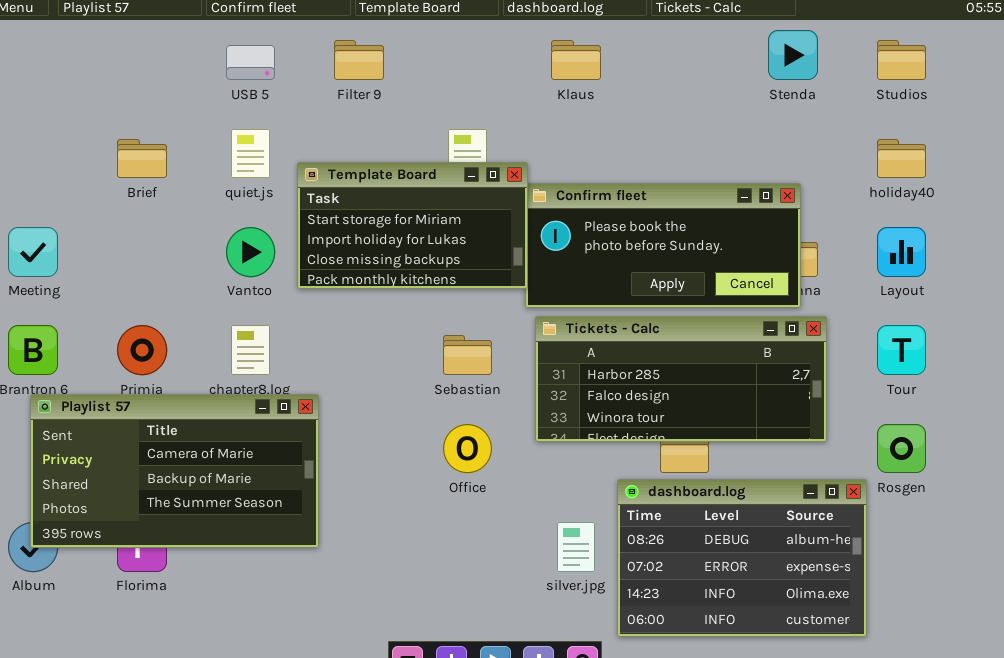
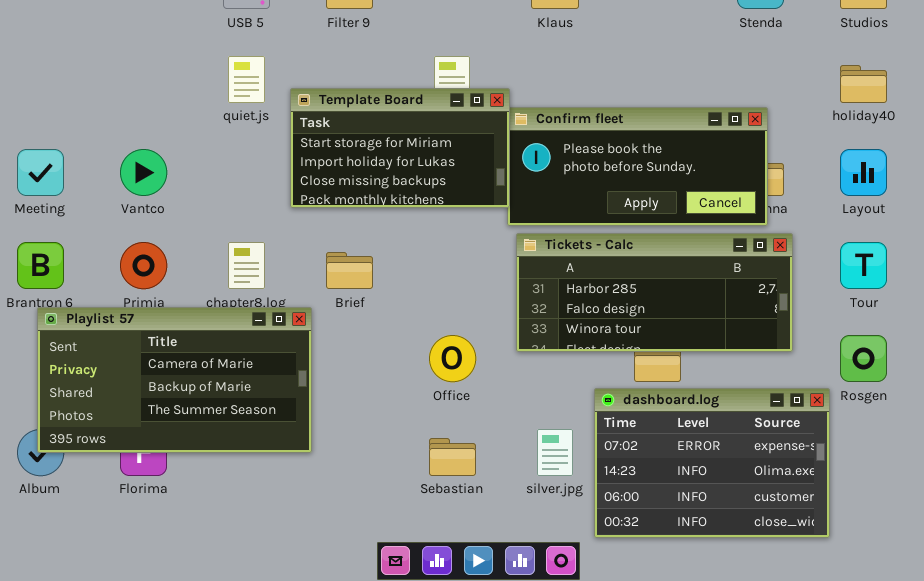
Brief: [117,139,167,178] -> [326,252,373,289], moved
Vantco: [226,227,275,277] -> [120,149,167,196], moved
Sebastian: [443,335,492,375] -> [429,438,476,476], moved
dashboard.log: [617,479,867,637] -> [594,388,830,538], scrolled down 1 row

